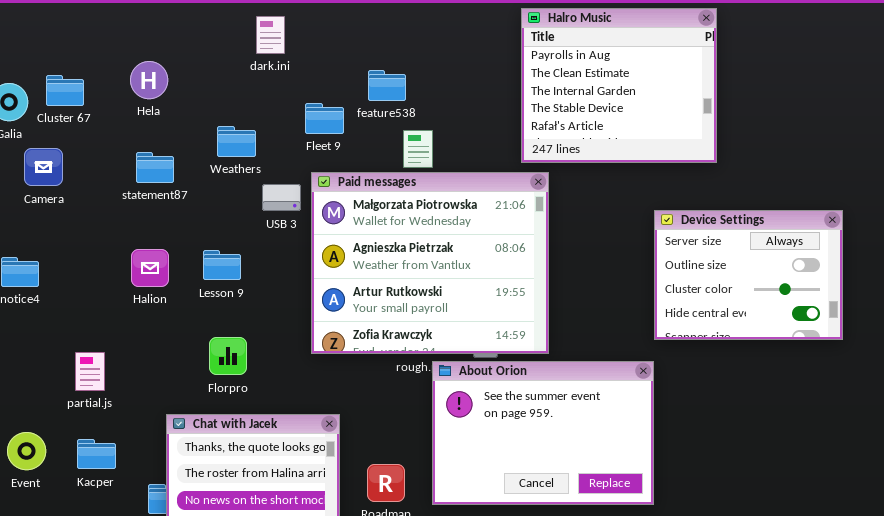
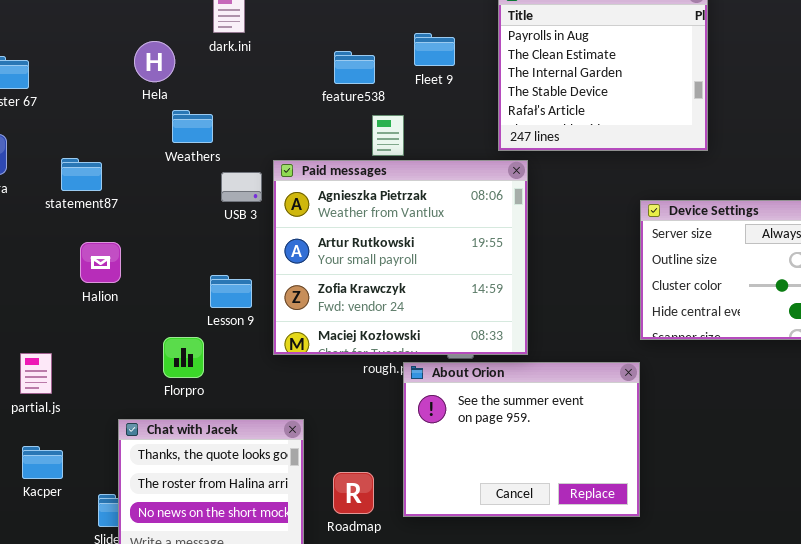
Hela: [130,61,168,99] -> [134,41,175,82], moved
Fleet 9: [305,103,344,134] -> [414,33,455,66], moved
statement87: [136,152,174,183] -> [61,158,102,191], moved
Paid messages: [311,172,549,354] -> [273,160,528,355], scrolled down 1 row
Lesson 9: [203,250,241,280] -> [210,275,252,308], moved

